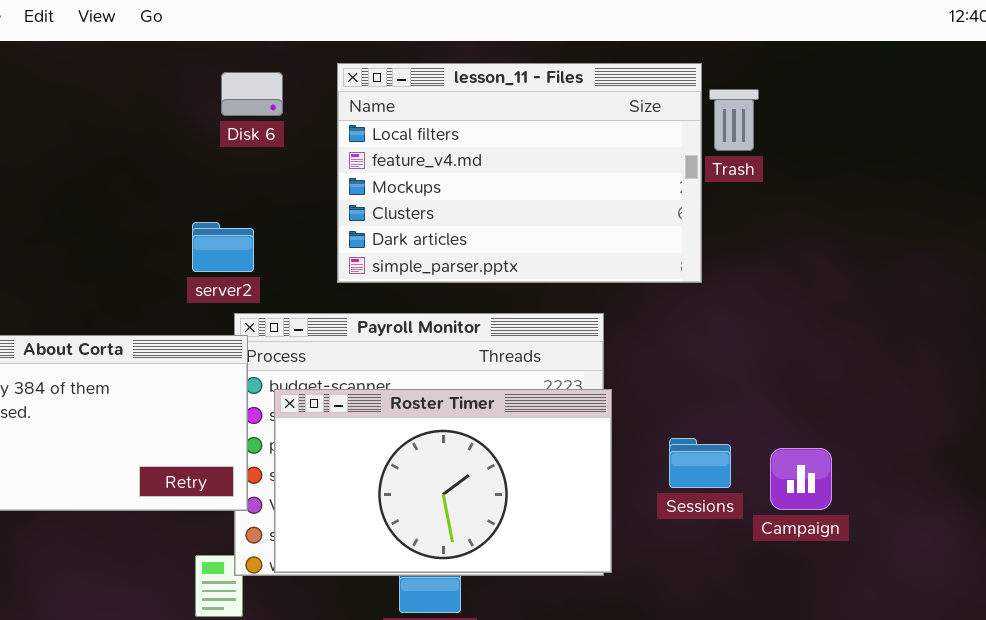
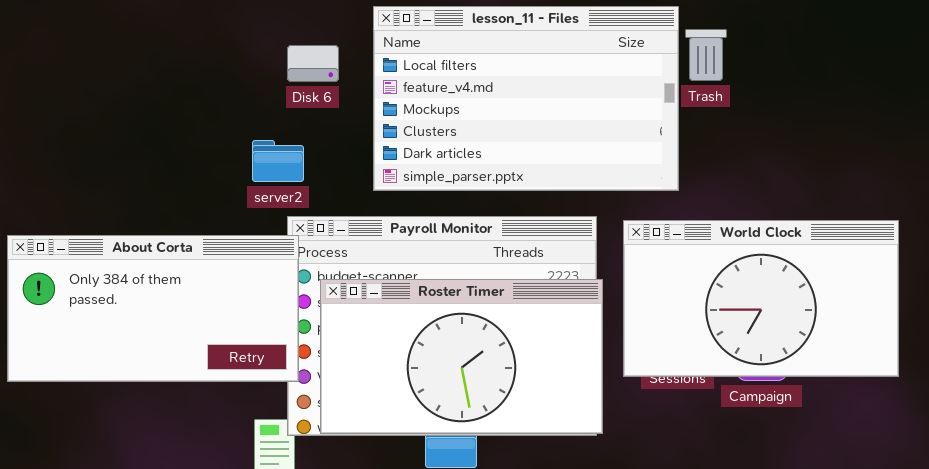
Disk 6: [221,72,283,116] -> [287,45,339,82], moved
World Clock: none -> [623,220,899,377], opened

